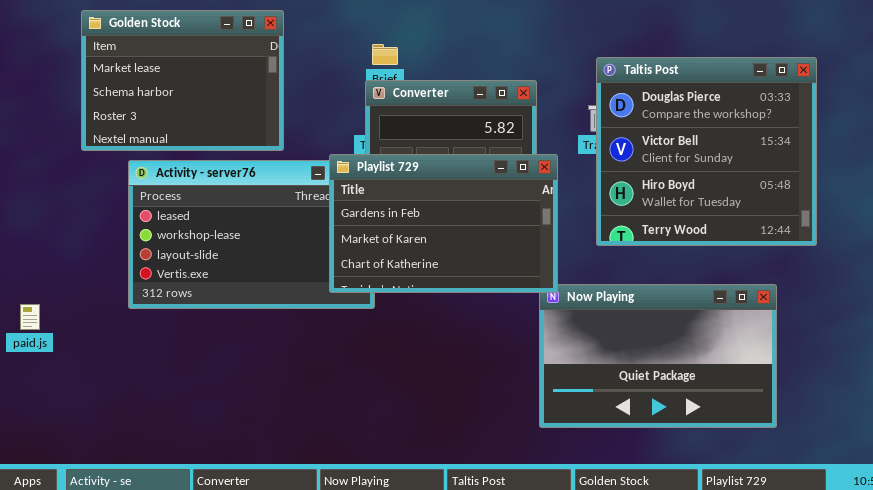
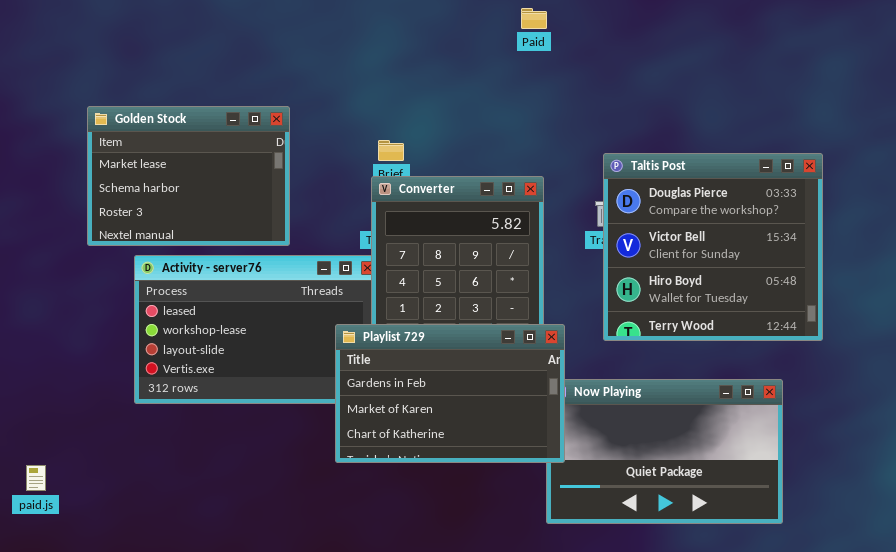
Playlist 729: [329,154,558,293] -> [335,324,565,463], moved
paid.js: [20,304,40,330] -> [26,465,46,491], moved

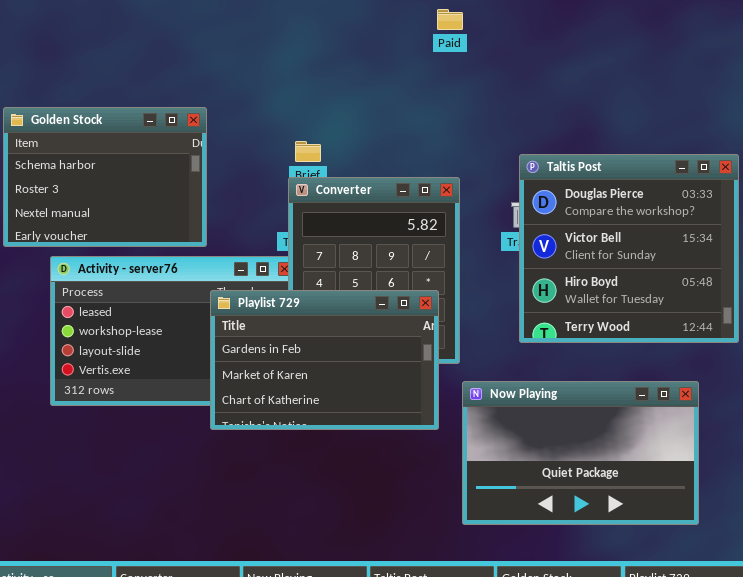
Golden Stock: [87,106,290,246] -> [3,107,207,247], scrolled down 1 row
Playlist 729: [335,324,565,463] -> [210,290,439,430], moved

